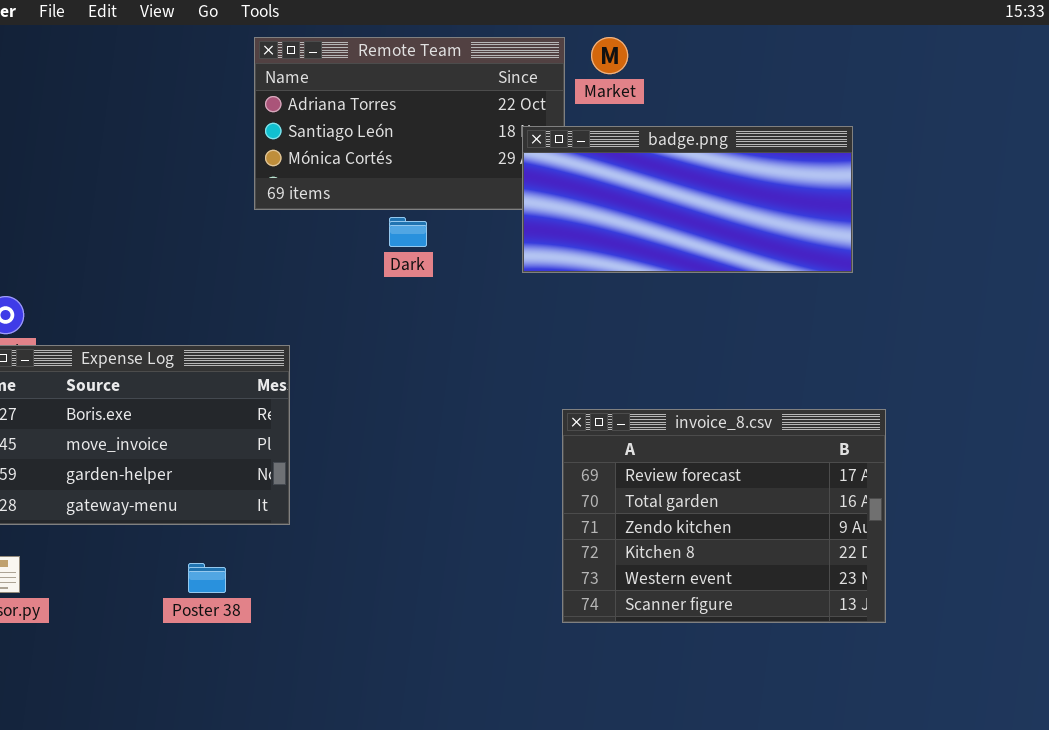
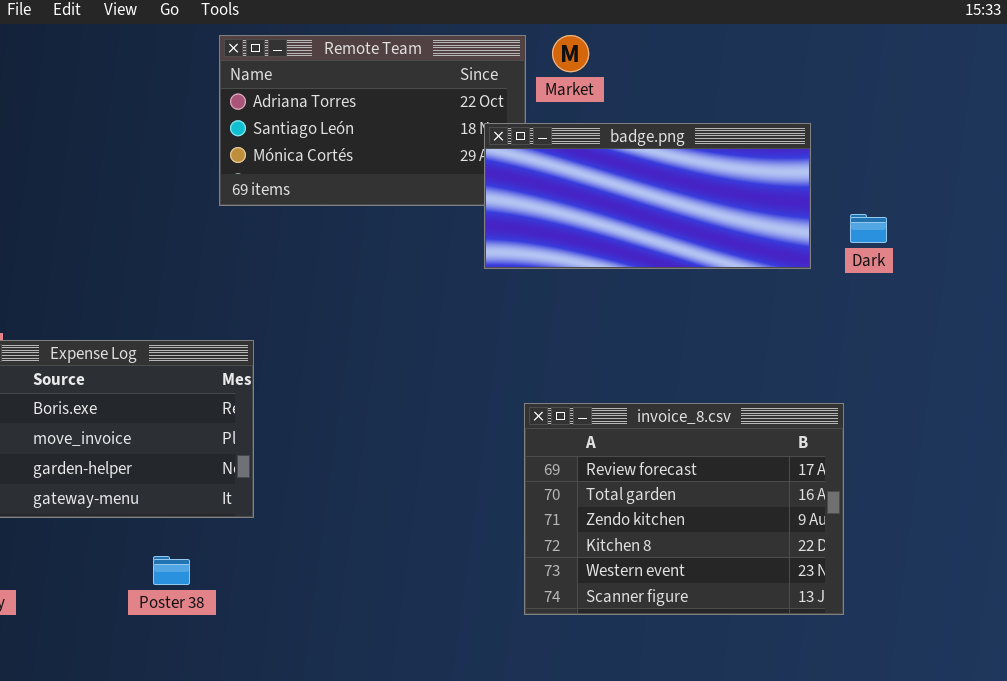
Dark: [389,217,427,247] -> [850,214,887,243], moved

